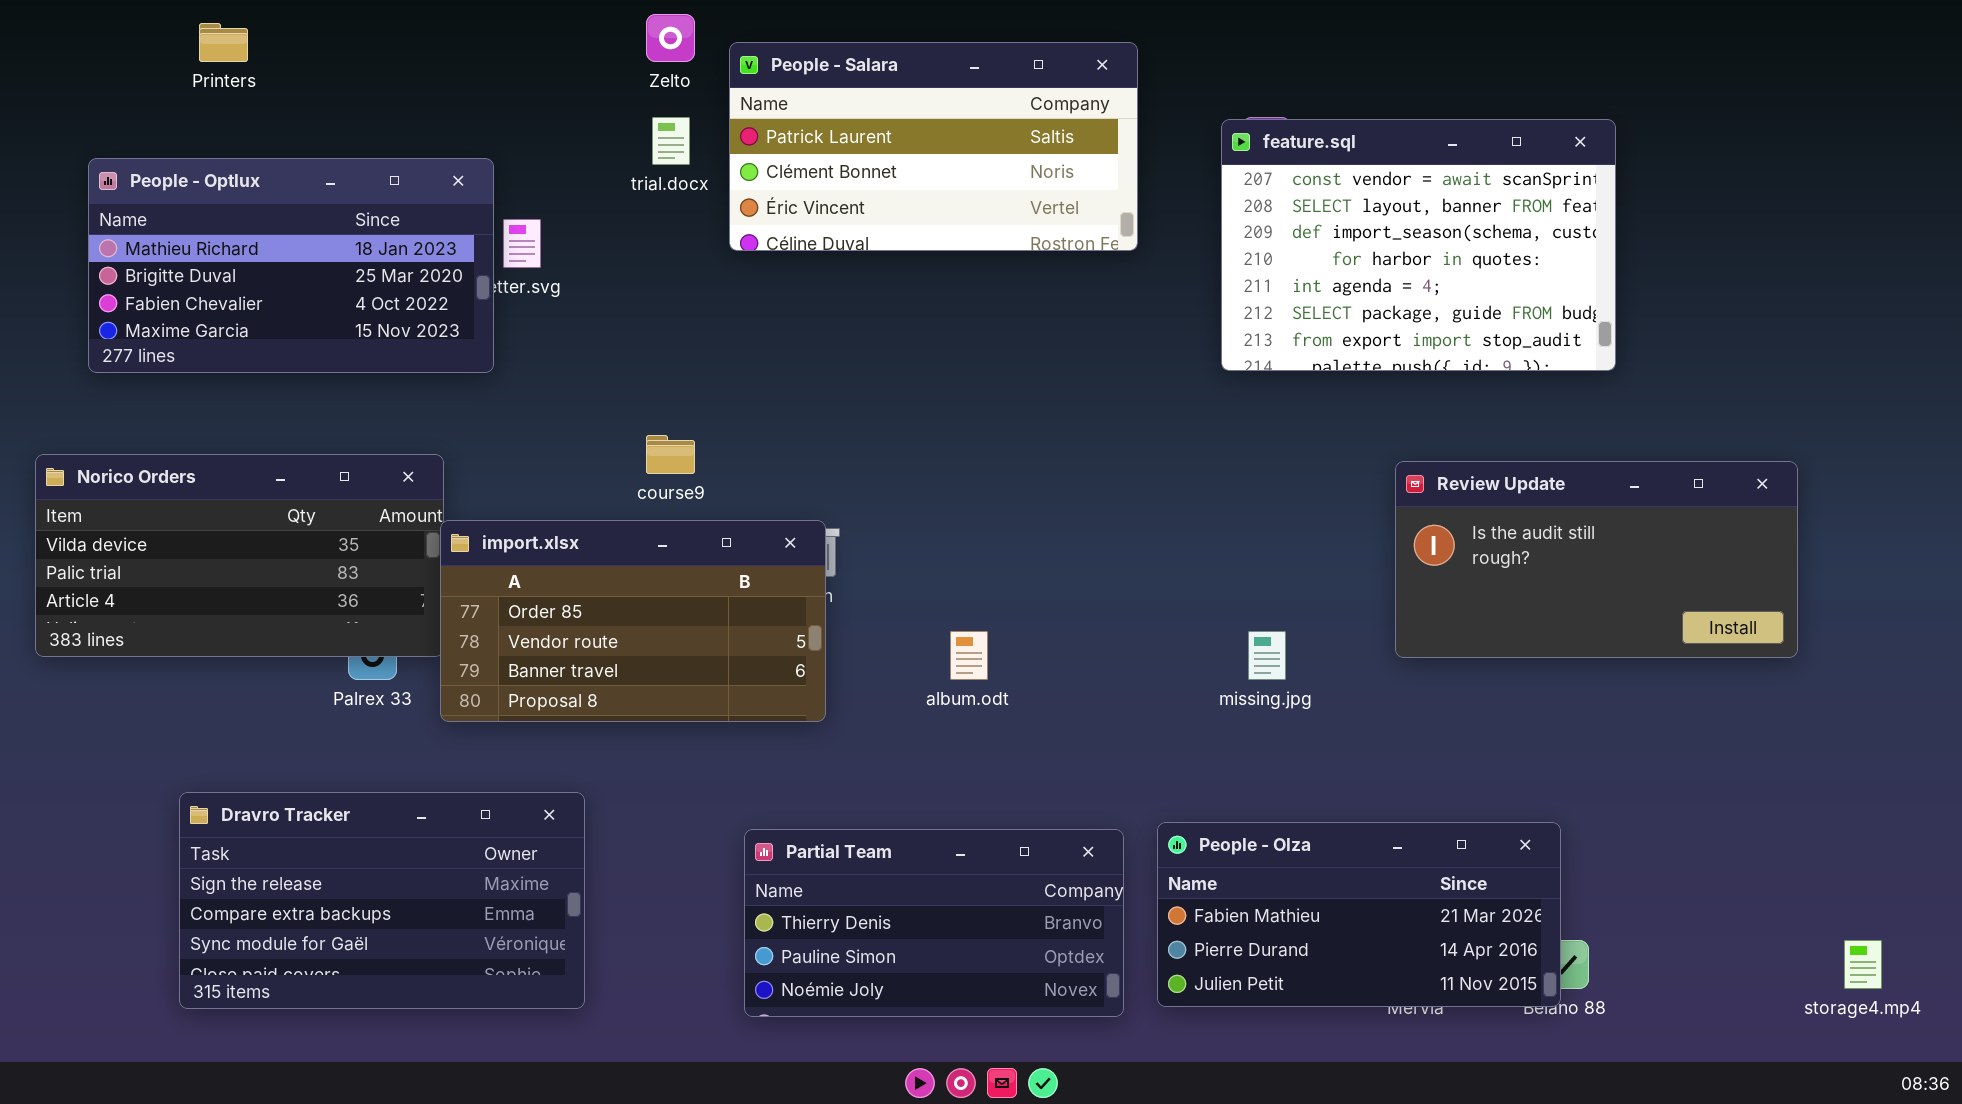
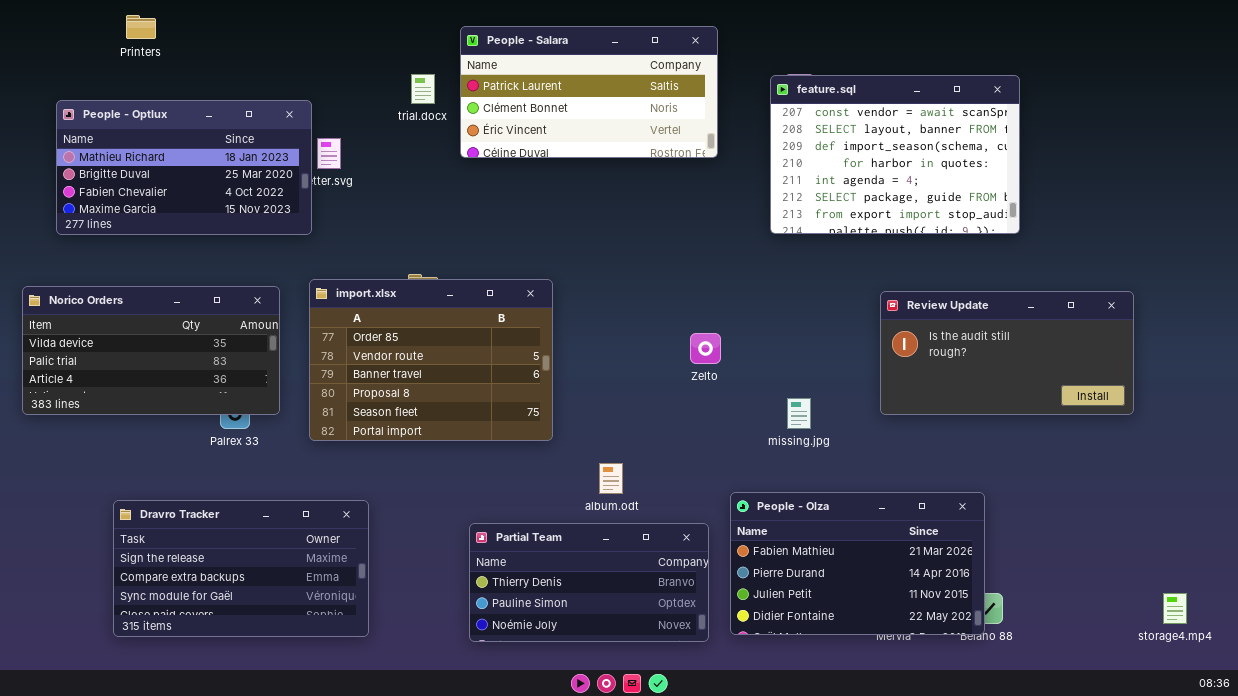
Zelto: [646,14,695,62] -> [690,333,721,364], moved
import.xlsx: [440,520,826,722] -> [309,279,553,441], moved, resized
album.odt: [950,631,988,680] -> [599,463,623,494], moved
People - Olza: [1157,822,1561,1007] -> [730,492,985,635], resized

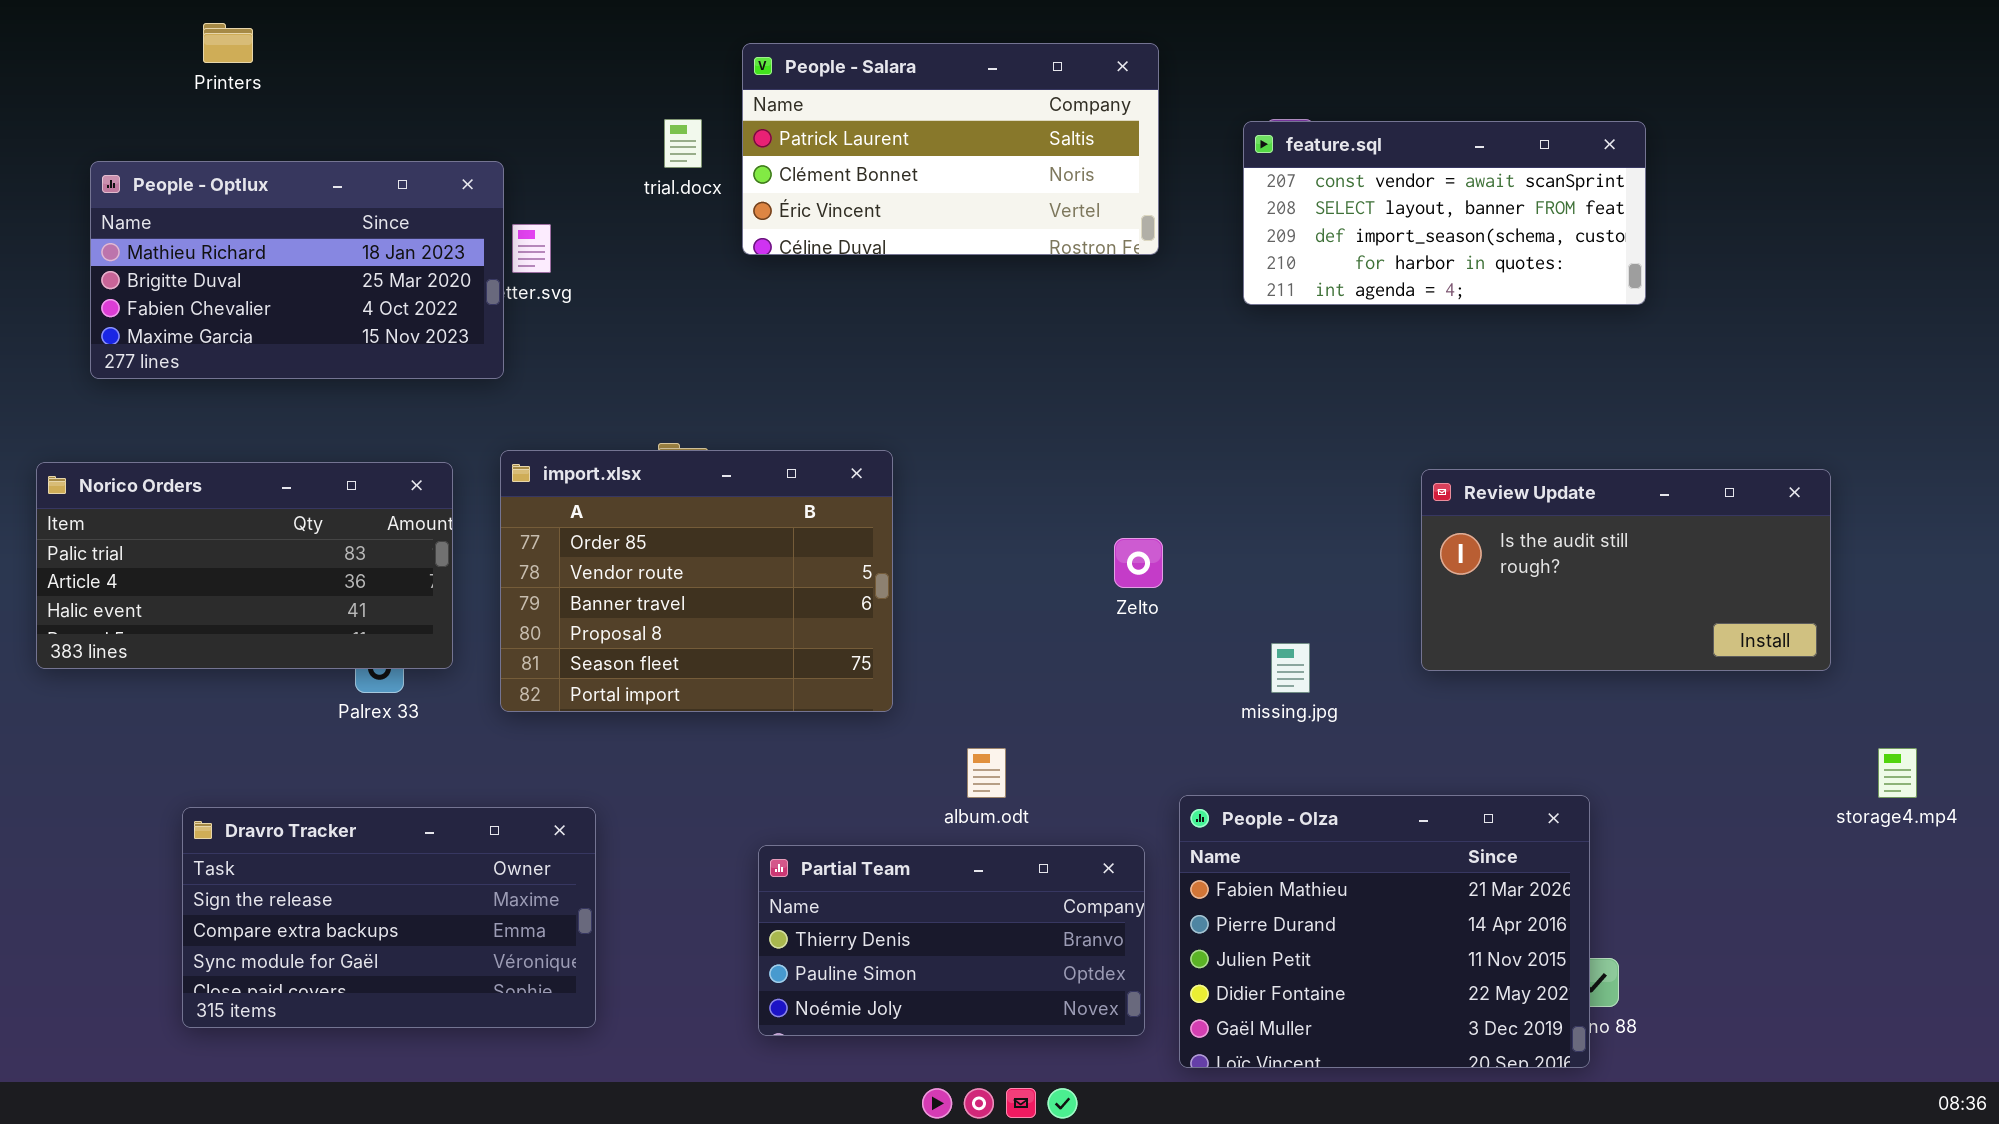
feature.sql: [770,75,1020,234] -> [1243,121,1646,305], resized
Norico Orders: [22,286,280,415] -> [36,462,453,669], scrolled down 1 row
People - Olza: [730,492,985,635] -> [1179,795,1590,1068], resized
storage4.mp4: [1163,593,1187,624] -> [1878,748,1917,798], moved

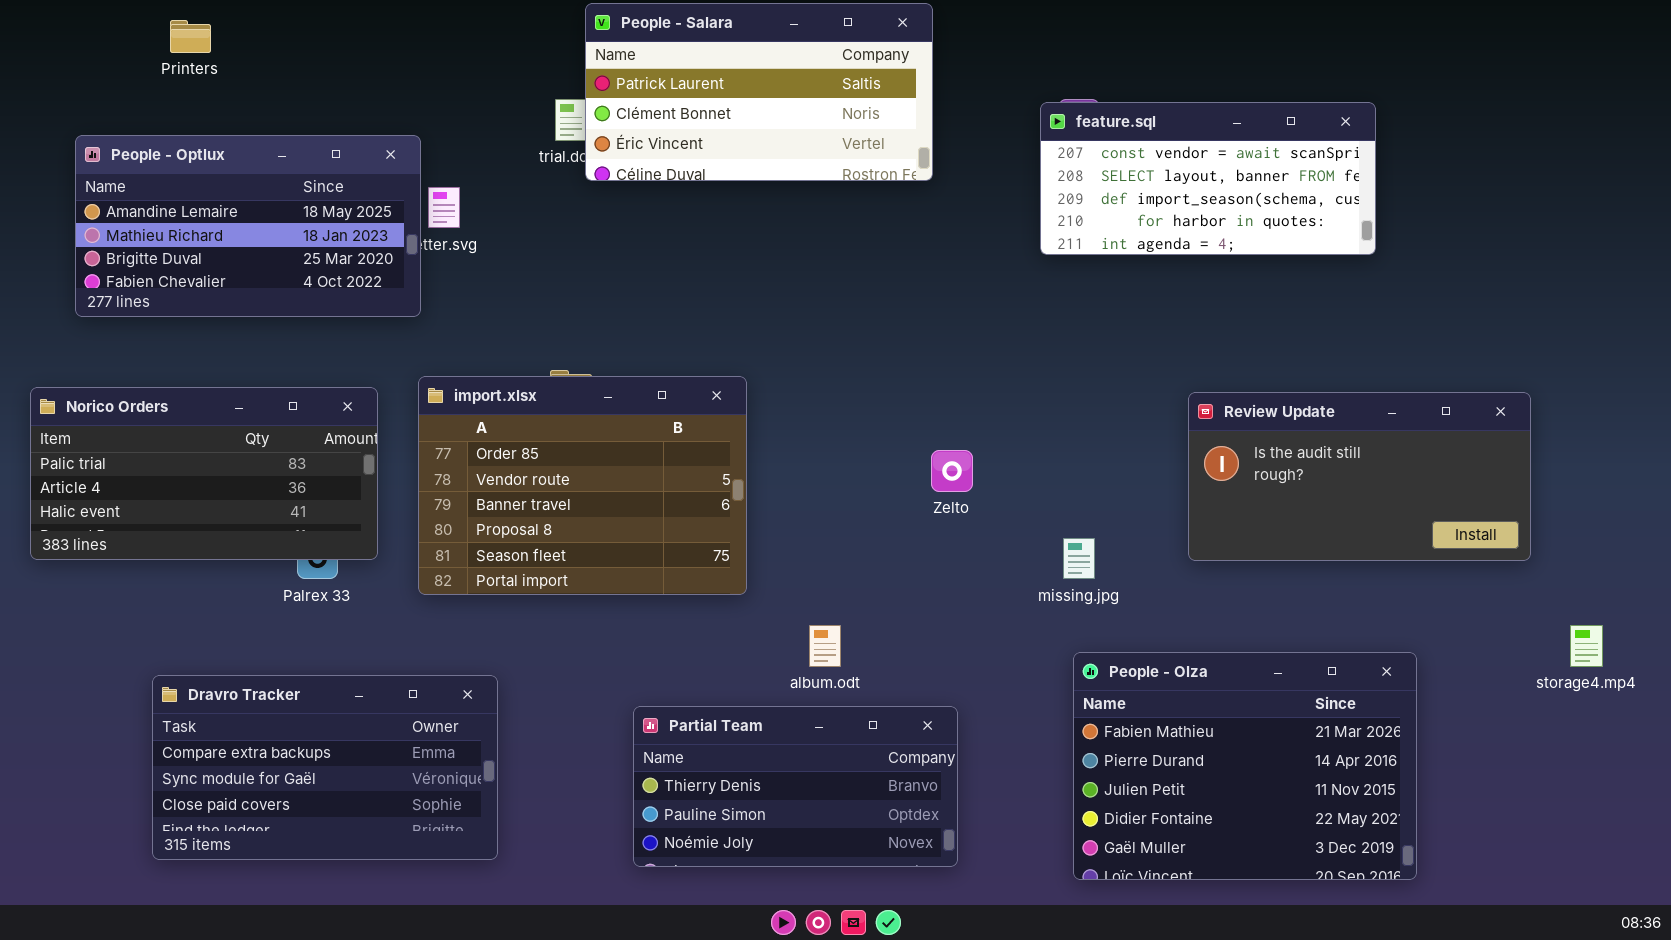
People - Salara: [742,43,1159,255] -> [585,3,933,181], moved
People - Optlux: [90,161,504,379] -> [75,135,421,317], scrolled up 1 row
People - Olza: [1179,795,1590,1068] -> [1073,652,1417,880], moved
Dravro Tracker: [182,807,596,1028] -> [152,675,498,860], scrolled down 1 row

